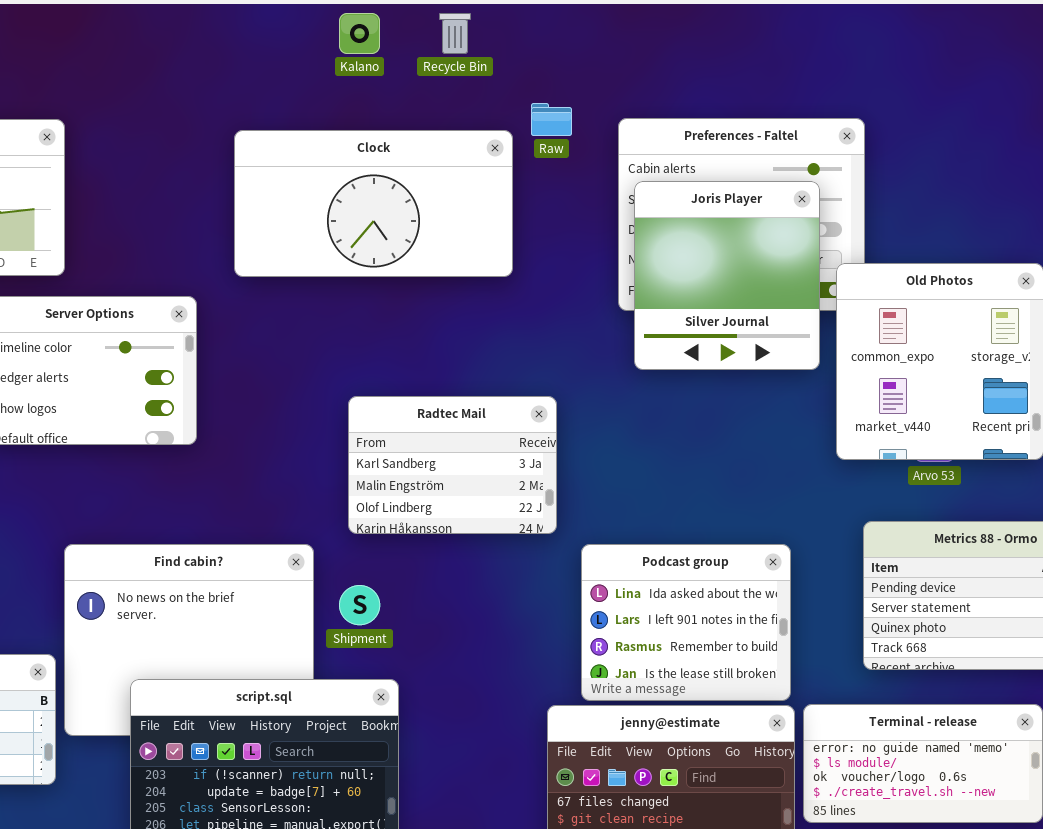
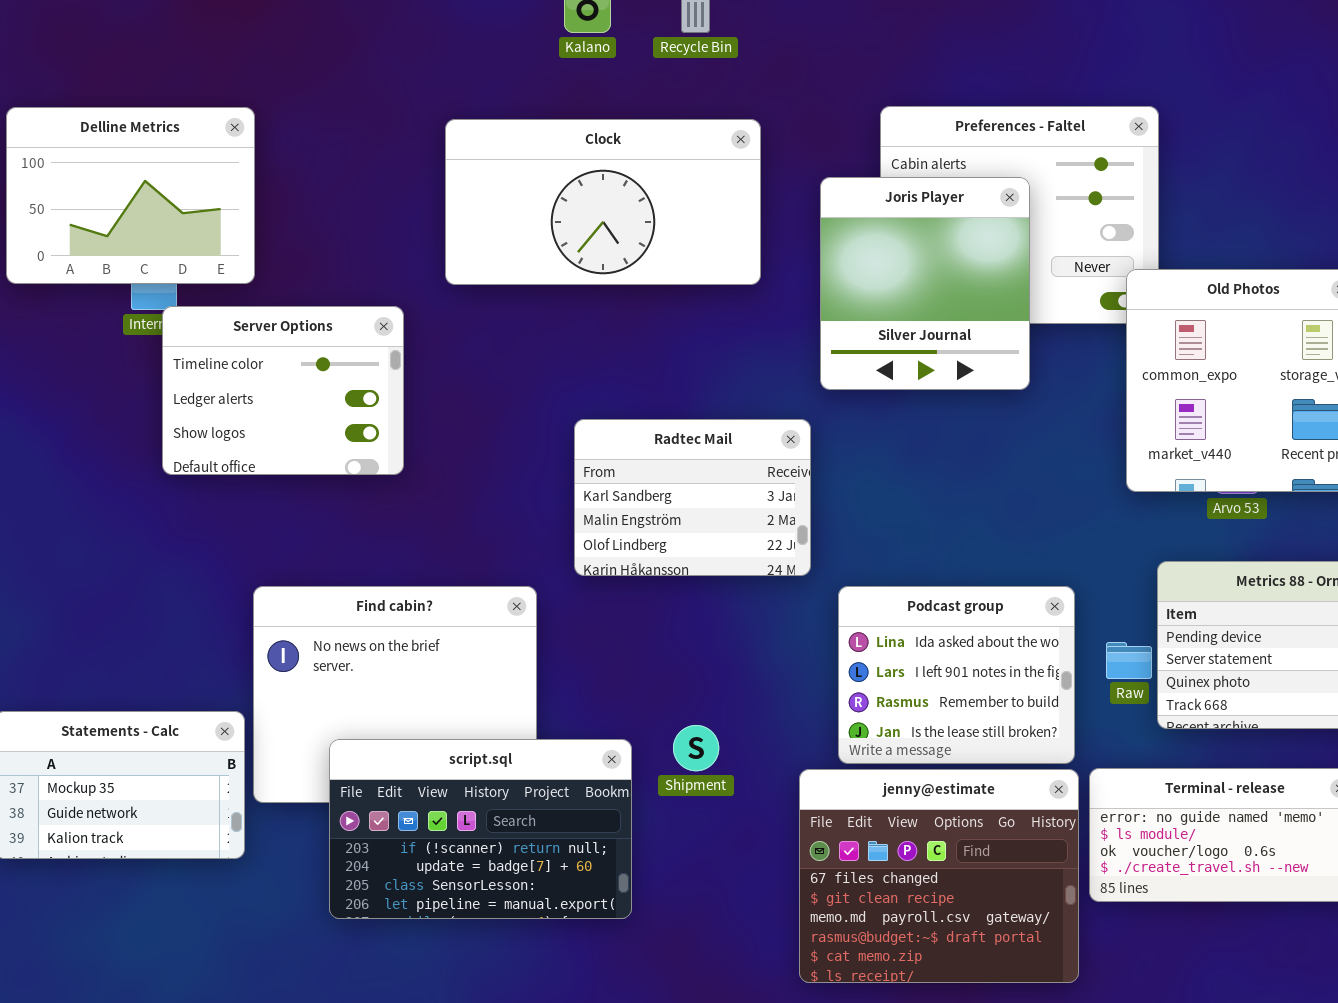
Raw: [531,103,572,136] -> [1106,642,1152,679], moved
Joris Player: [634,181,820,370] -> [820,177,1030,390], moved
Shipment: [339,585,380,625] -> [673,725,719,771], moved

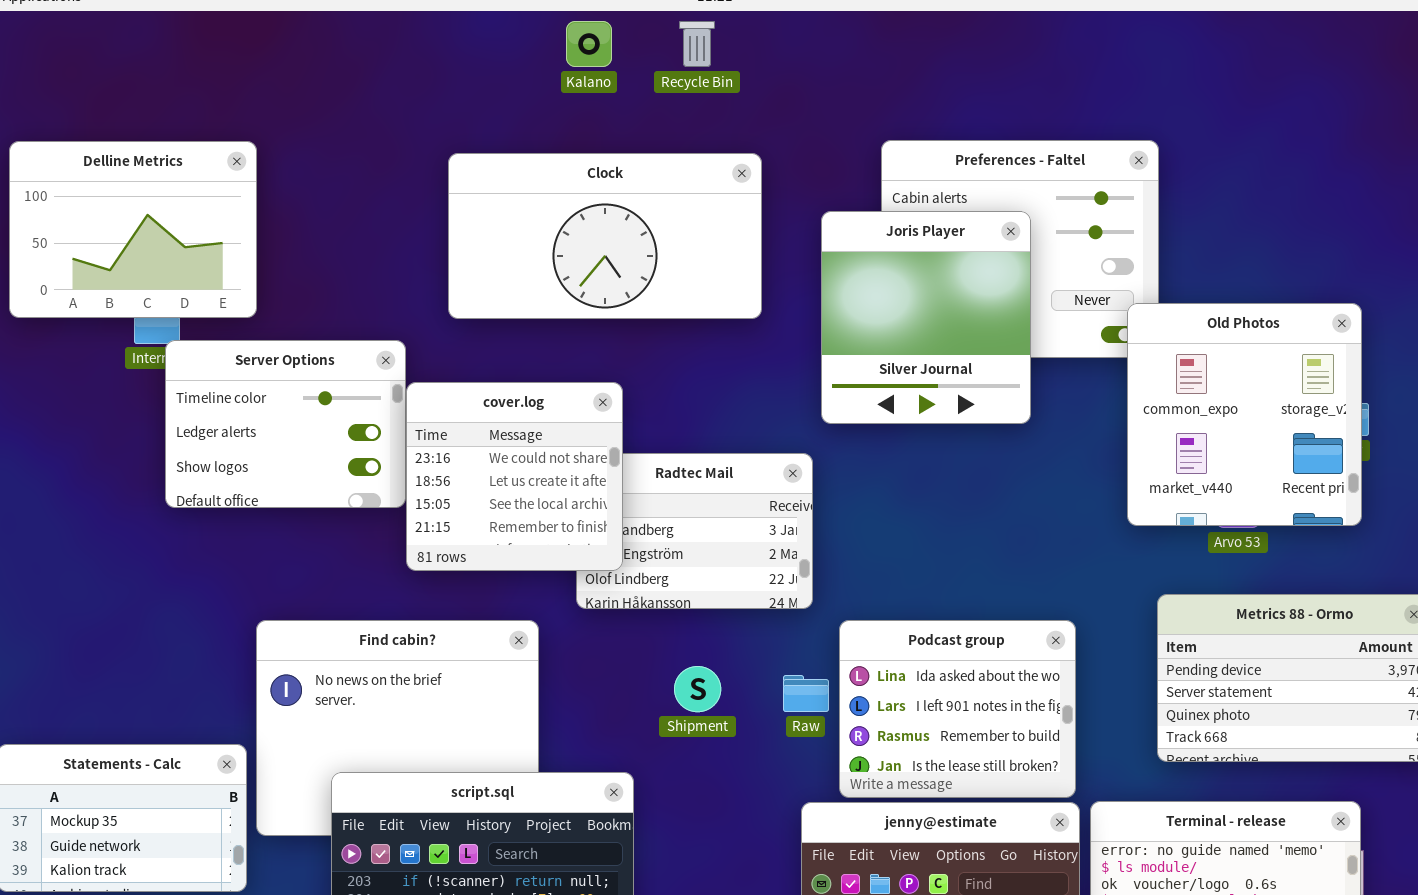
cover.log: none -> [406,382,623,571], opened
Raw: [1106,642,1152,679] -> [783,675,829,712], moved
Shipment: [673,725,719,771] -> [674,666,721,712], moved

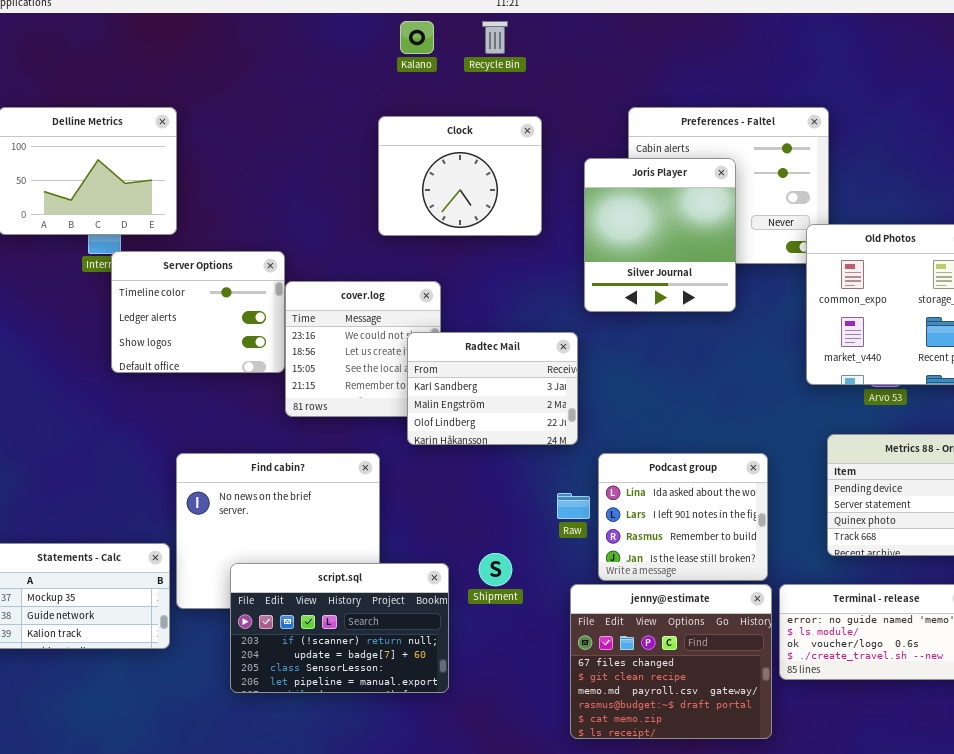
Clock: [448,153,762,319] -> [378,116,542,236], resized
Radtec Mail: [576,453,813,609] -> [407,332,578,445], raised
Shipment: [674,666,721,712] -> [479,553,512,586], moved

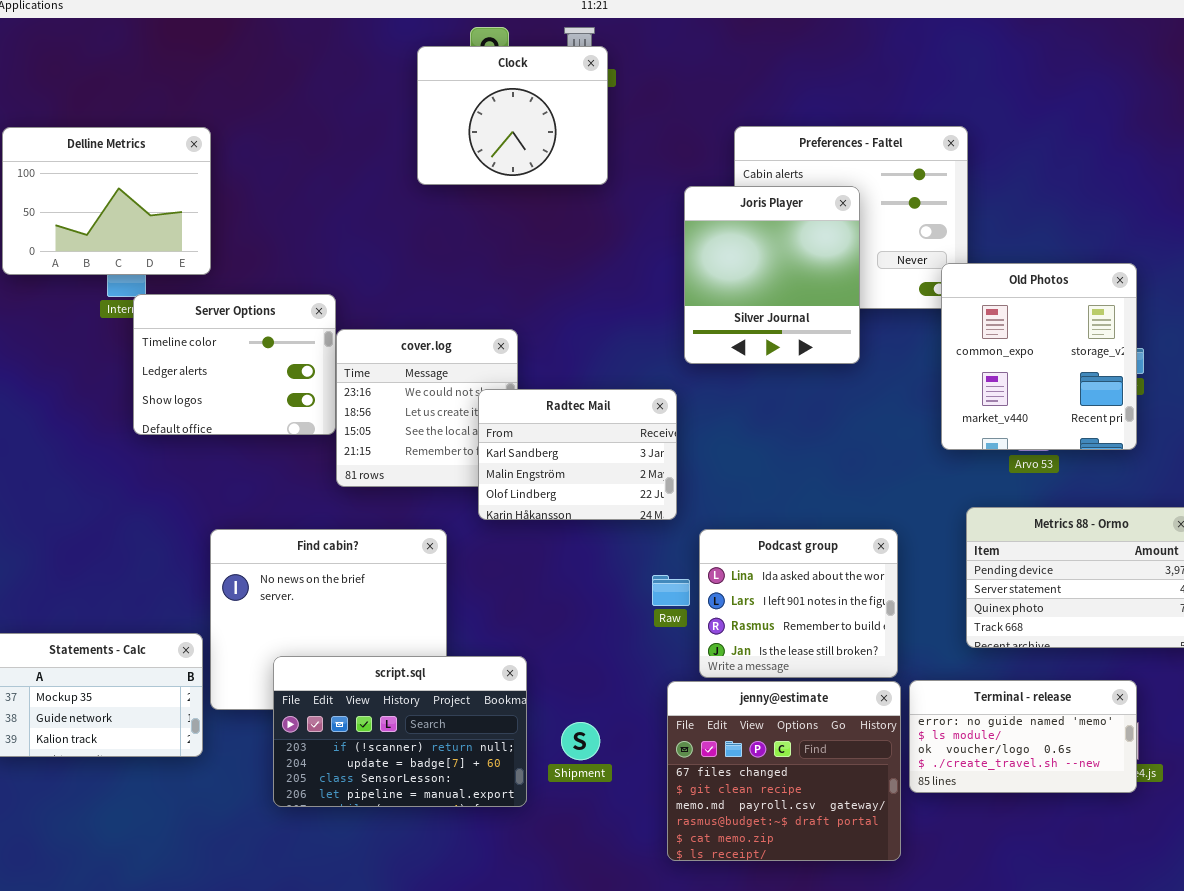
Clock: [378,116,542,236] -> [417,46,608,185], moved
Shipment: [479,553,512,586] -> [561,722,600,760], moved

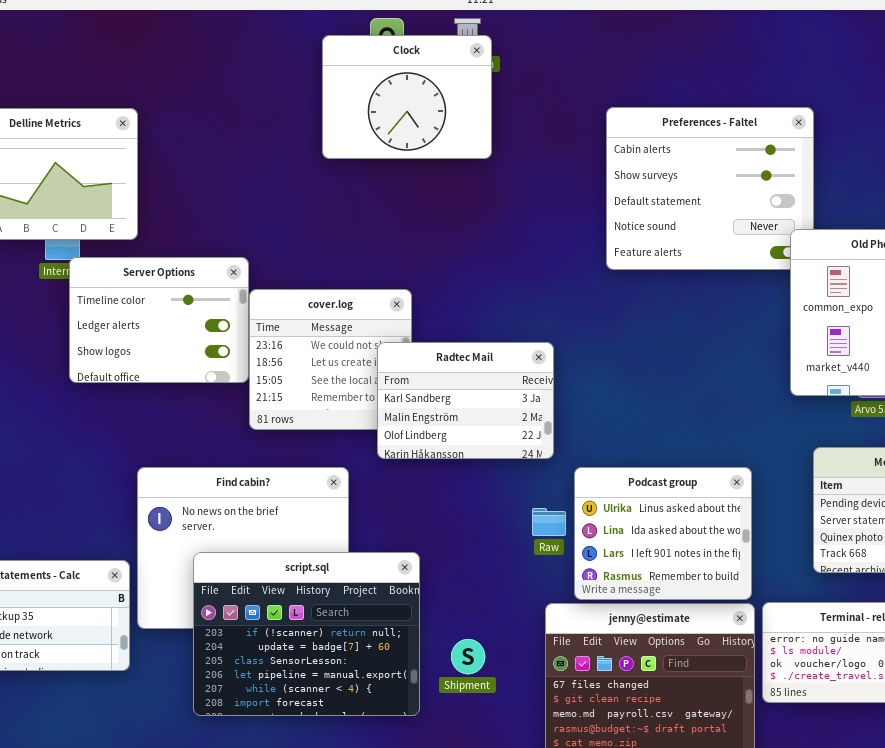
Joris Player: [684,186,860,364] -> none, closed
Podcast group: [699,529,898,678] -> [574,467,752,600], scrolled up 1 row
script.sql: [273,656,527,807] -> [193,552,420,716], resized

